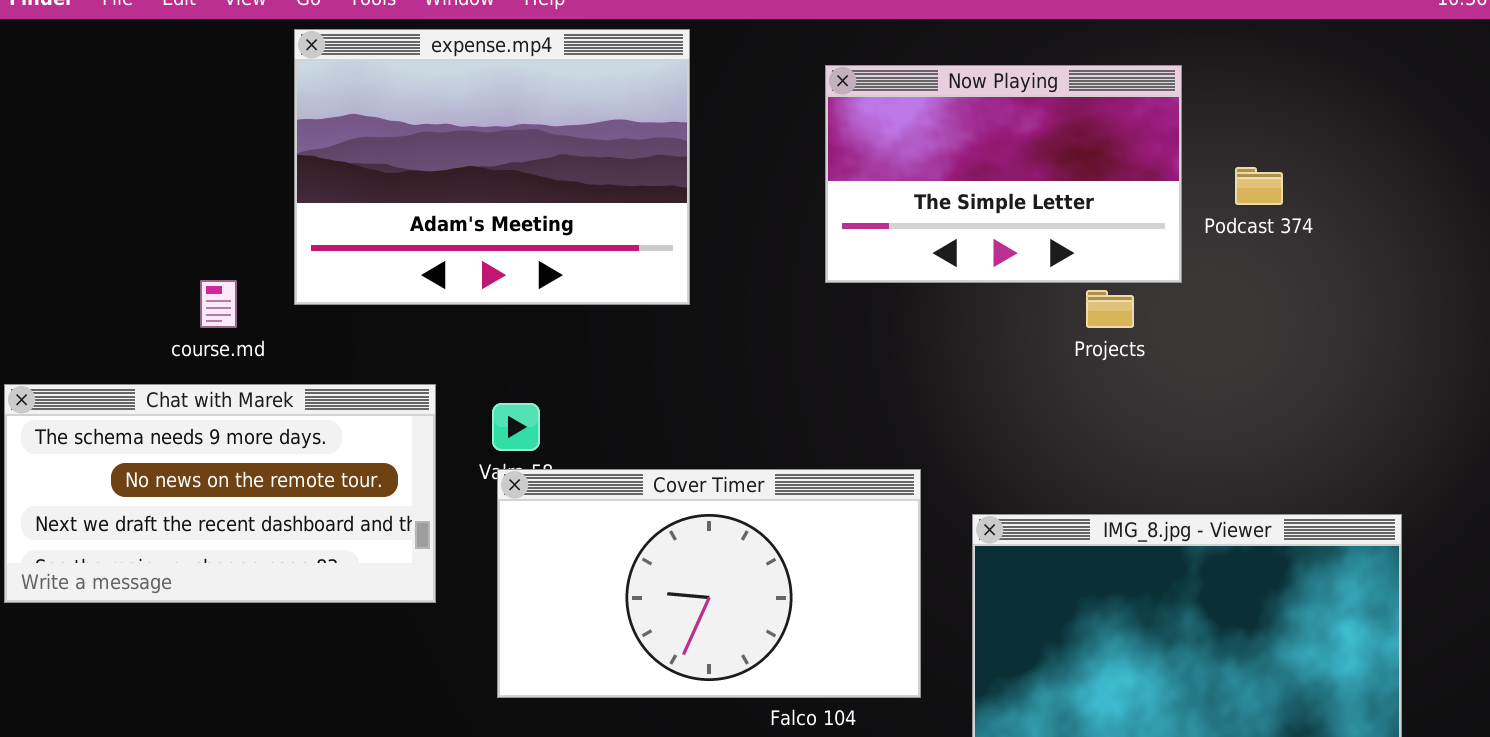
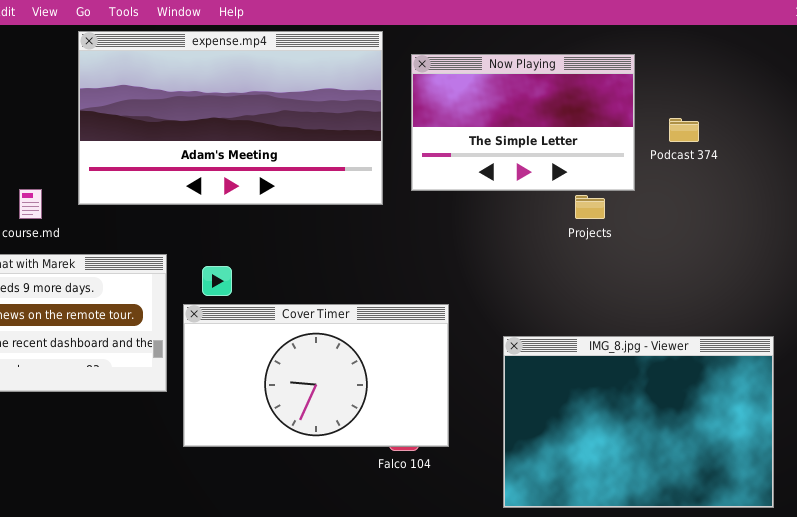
expense.mp4: [294,29,690,305] -> [78,31,383,205], resized
Cover Timer: [497,469,921,698] -> [183,304,449,447], moved

